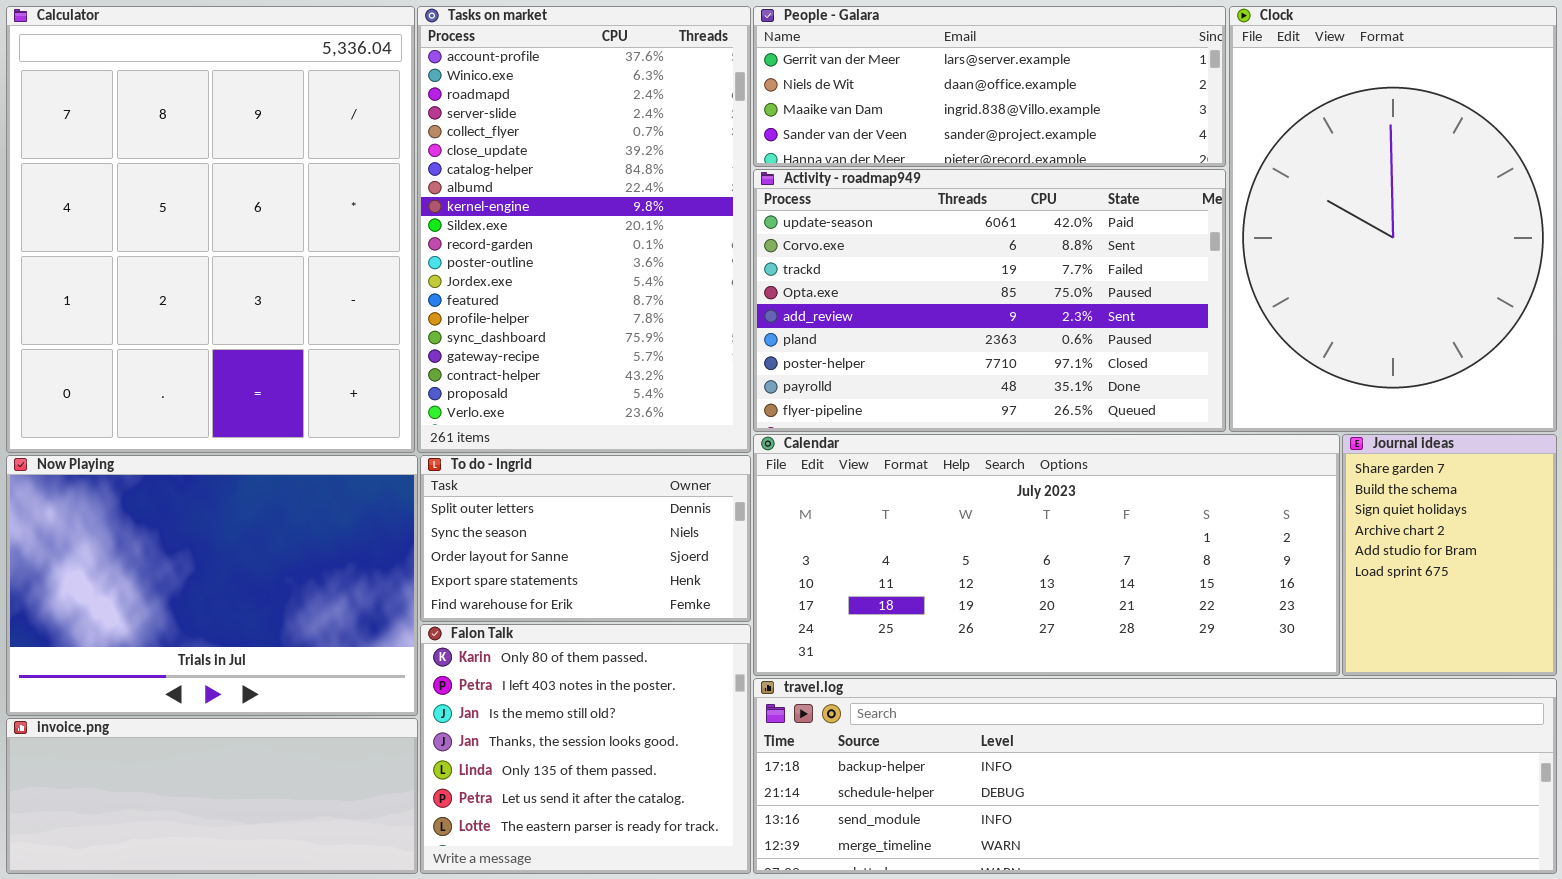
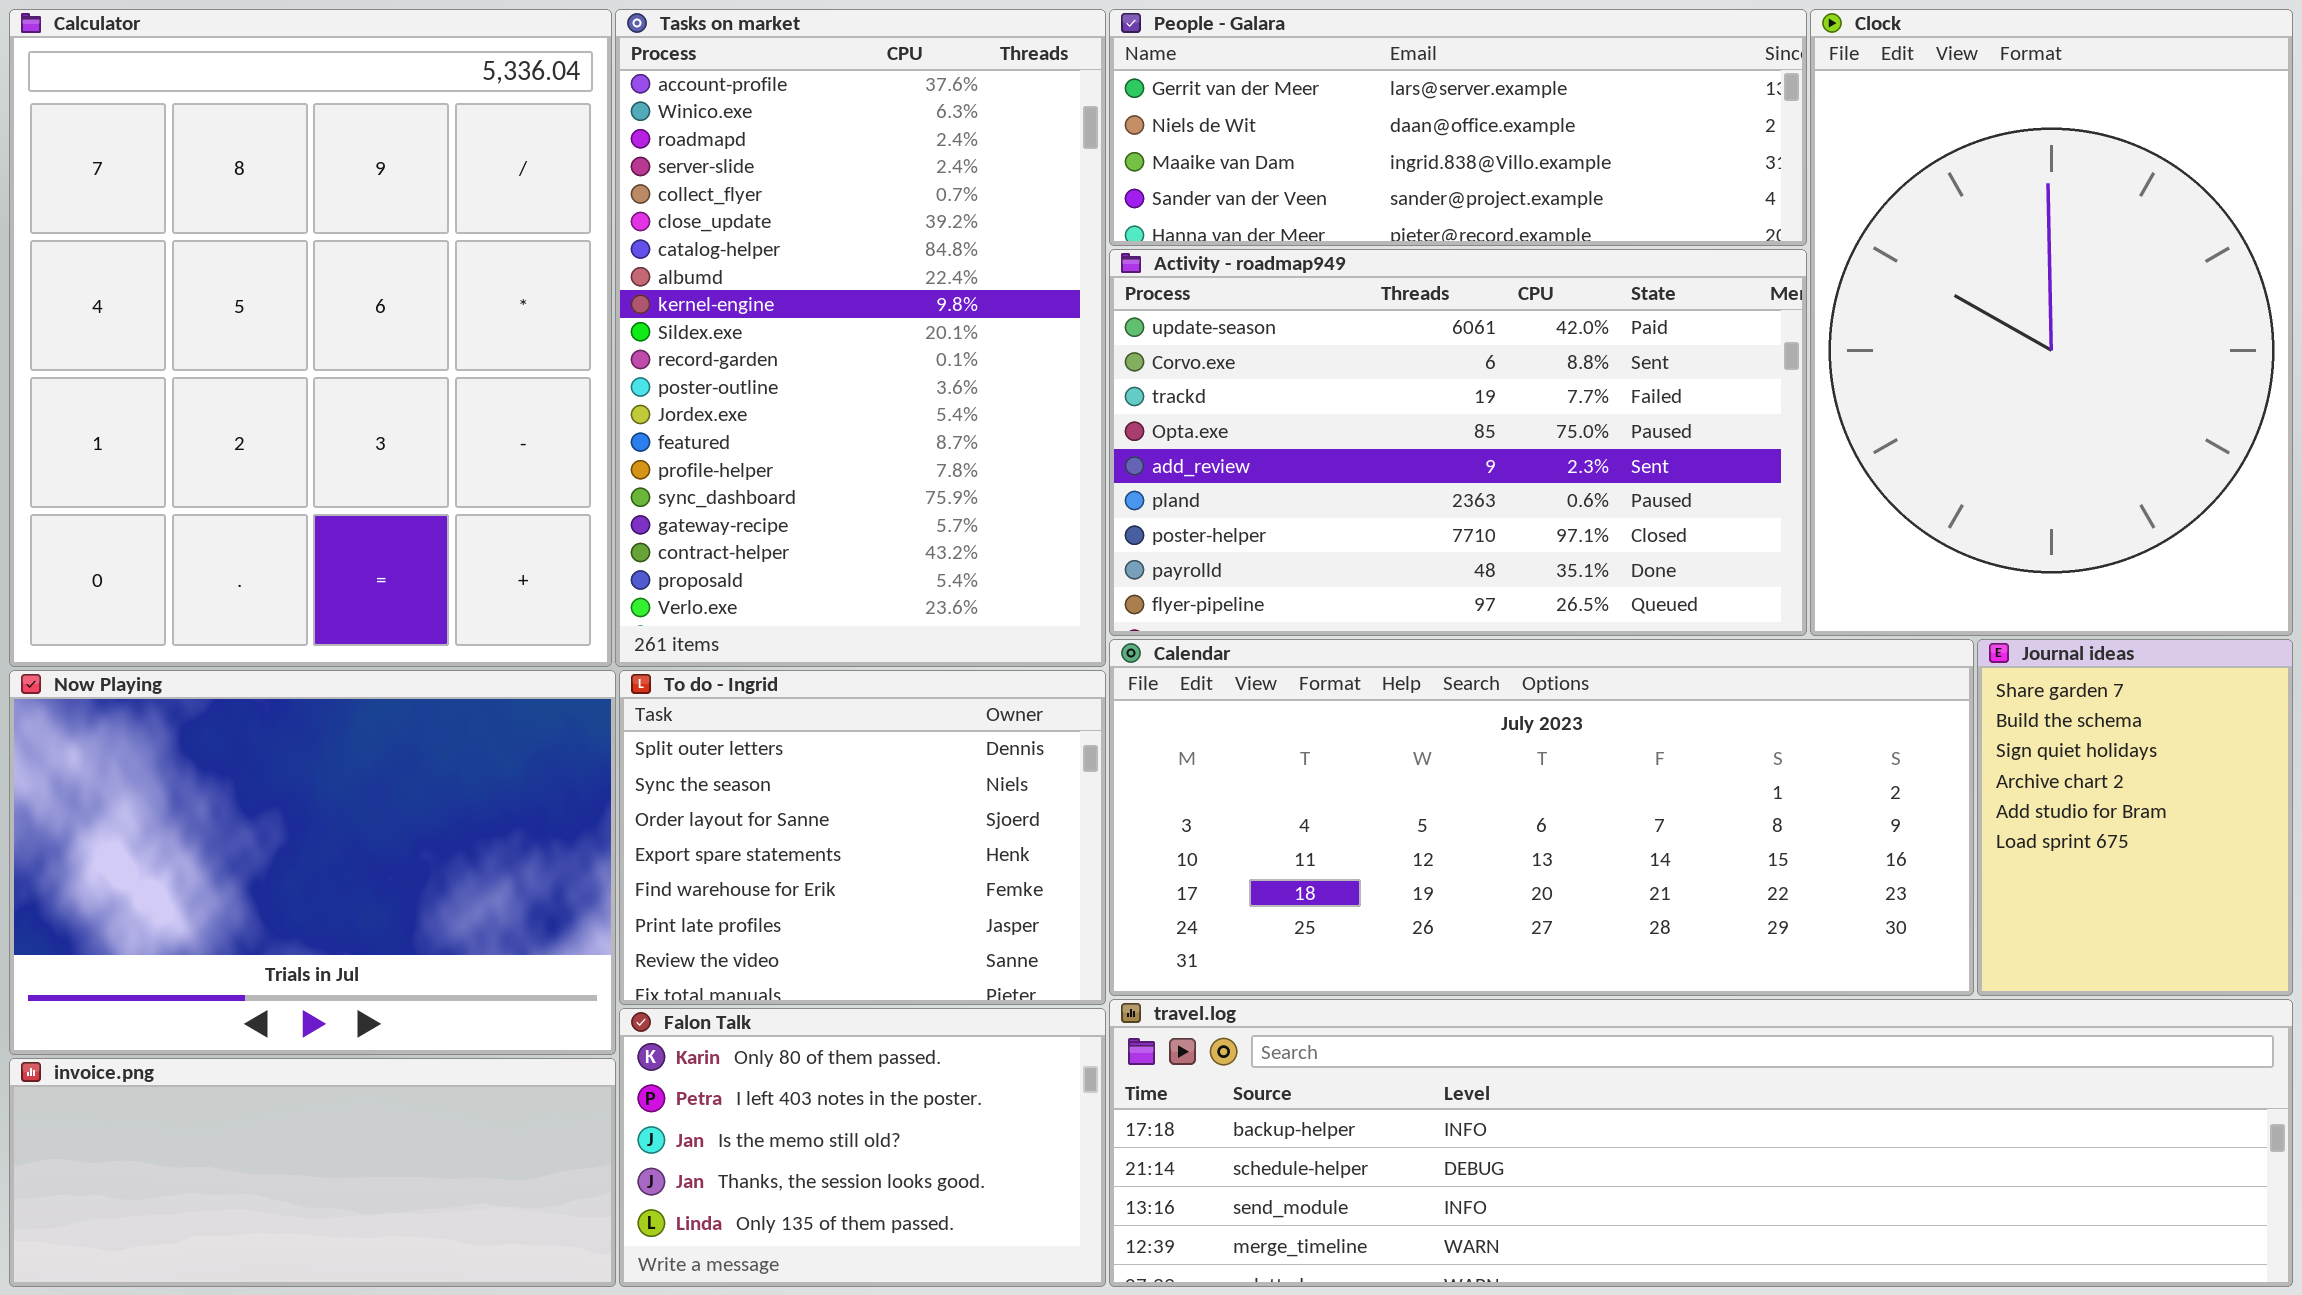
To do - Ingrid: [420,455,751,622] -> [619,670,1106,1005], resized
Falon Talk: [420,624,751,874] -> [619,1008,1106,1287], resized

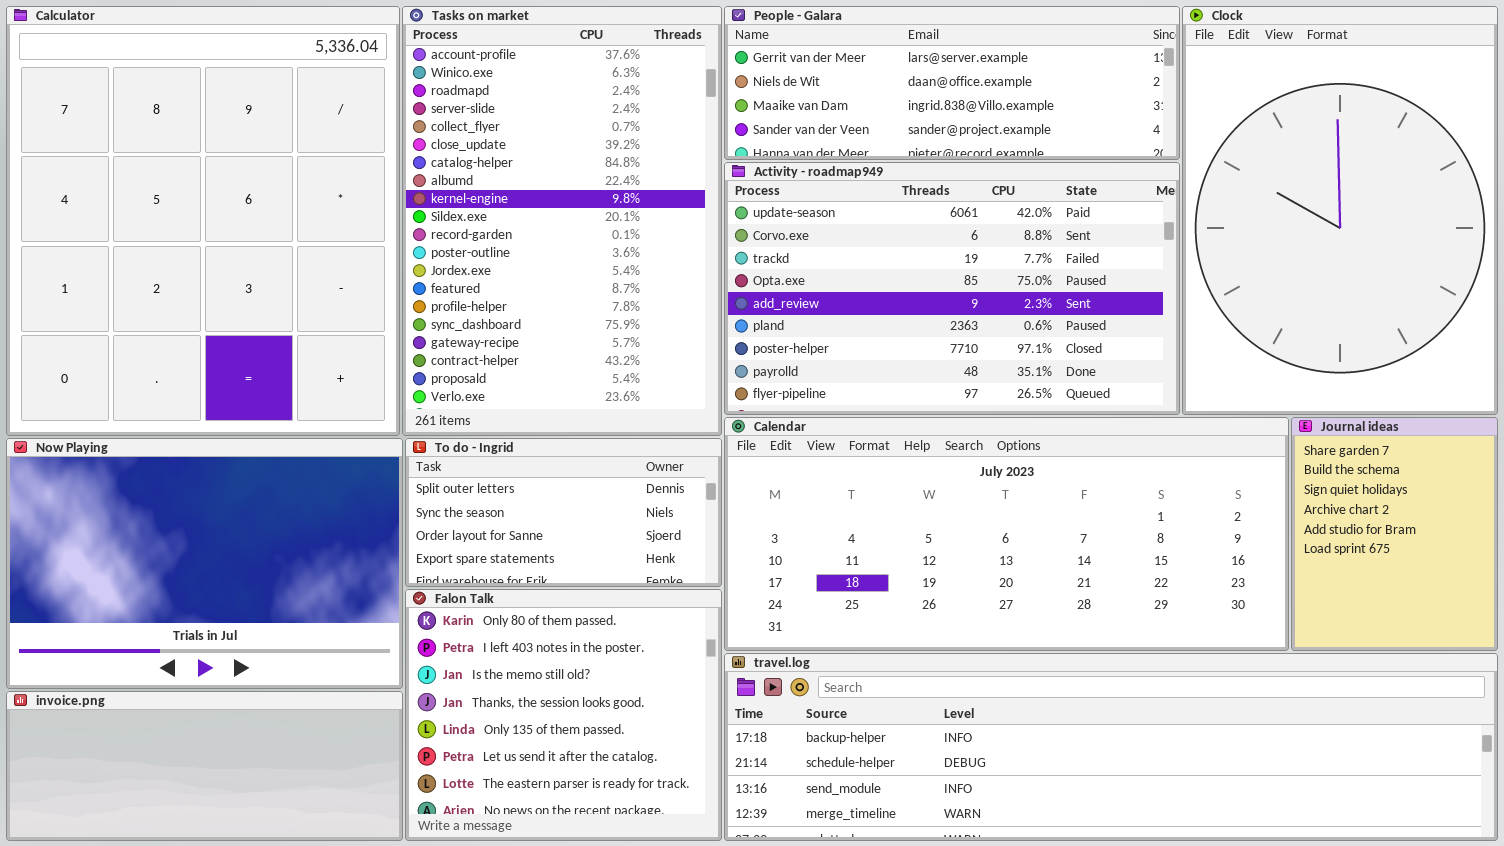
To do - Ingrid: [619,670,1106,1005] -> [405,438,722,587], resized
Falon Talk: [619,1008,1106,1287] -> [405,589,722,841], resized

